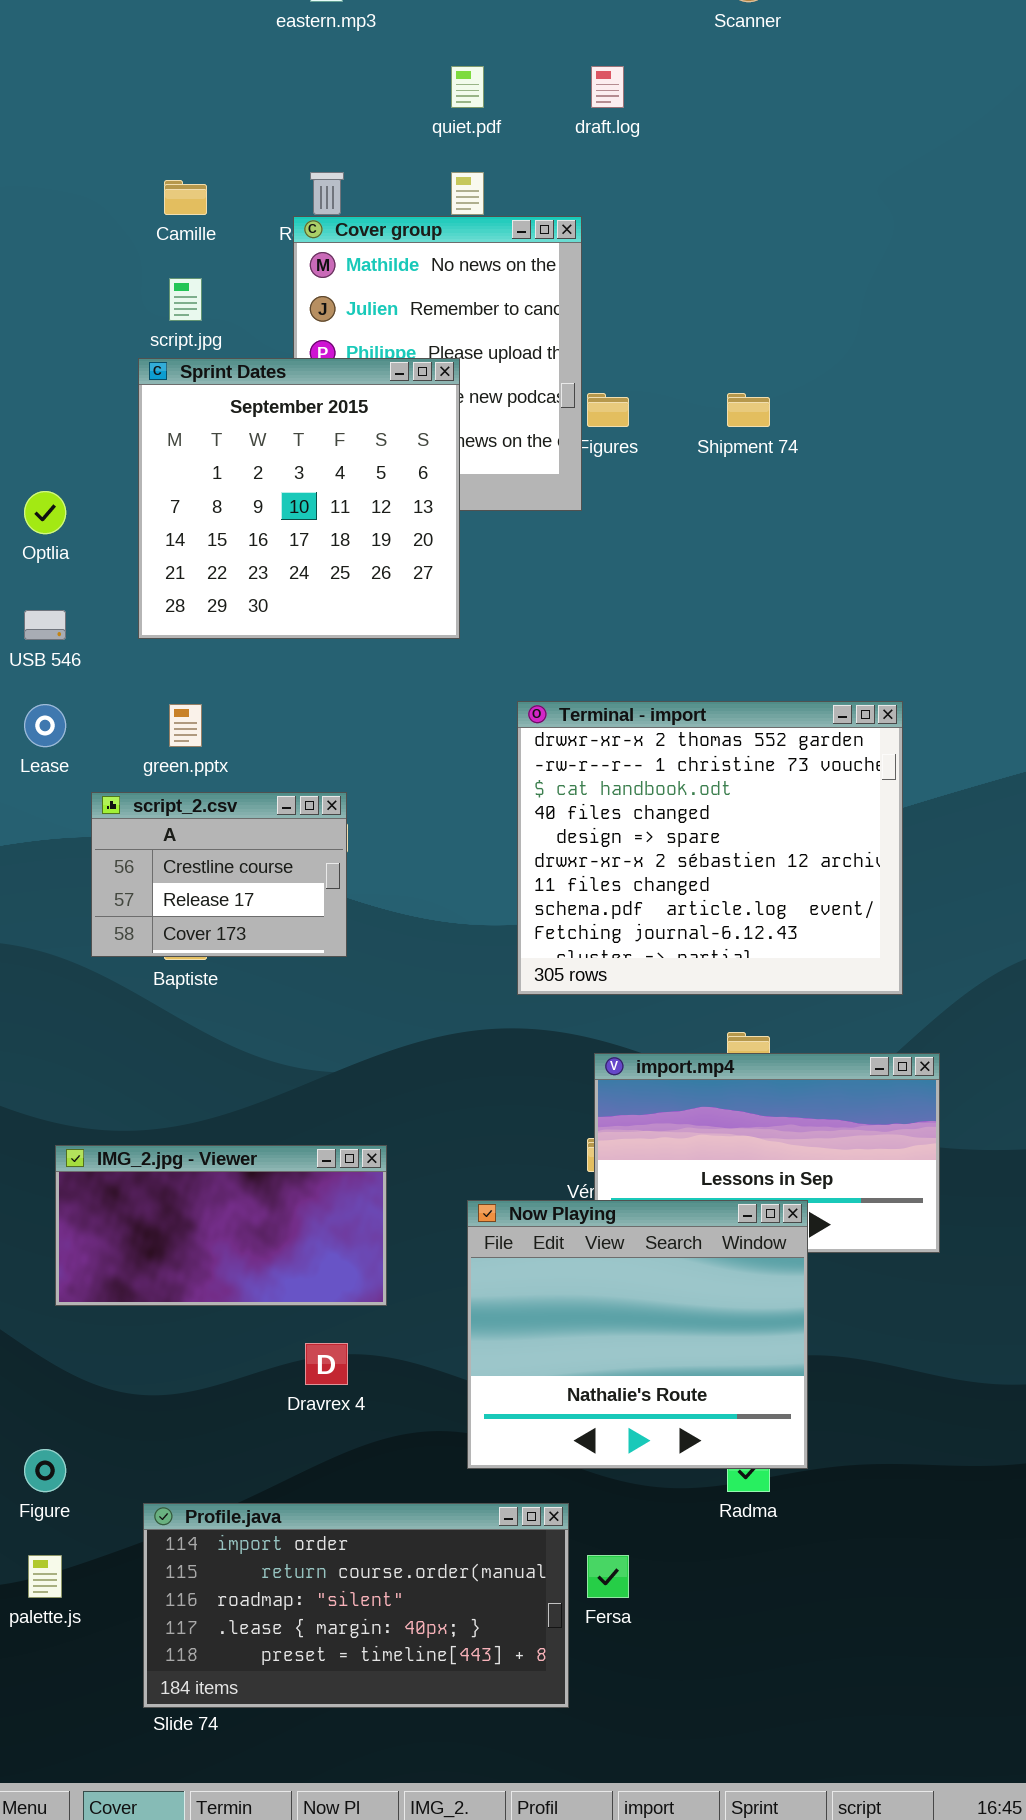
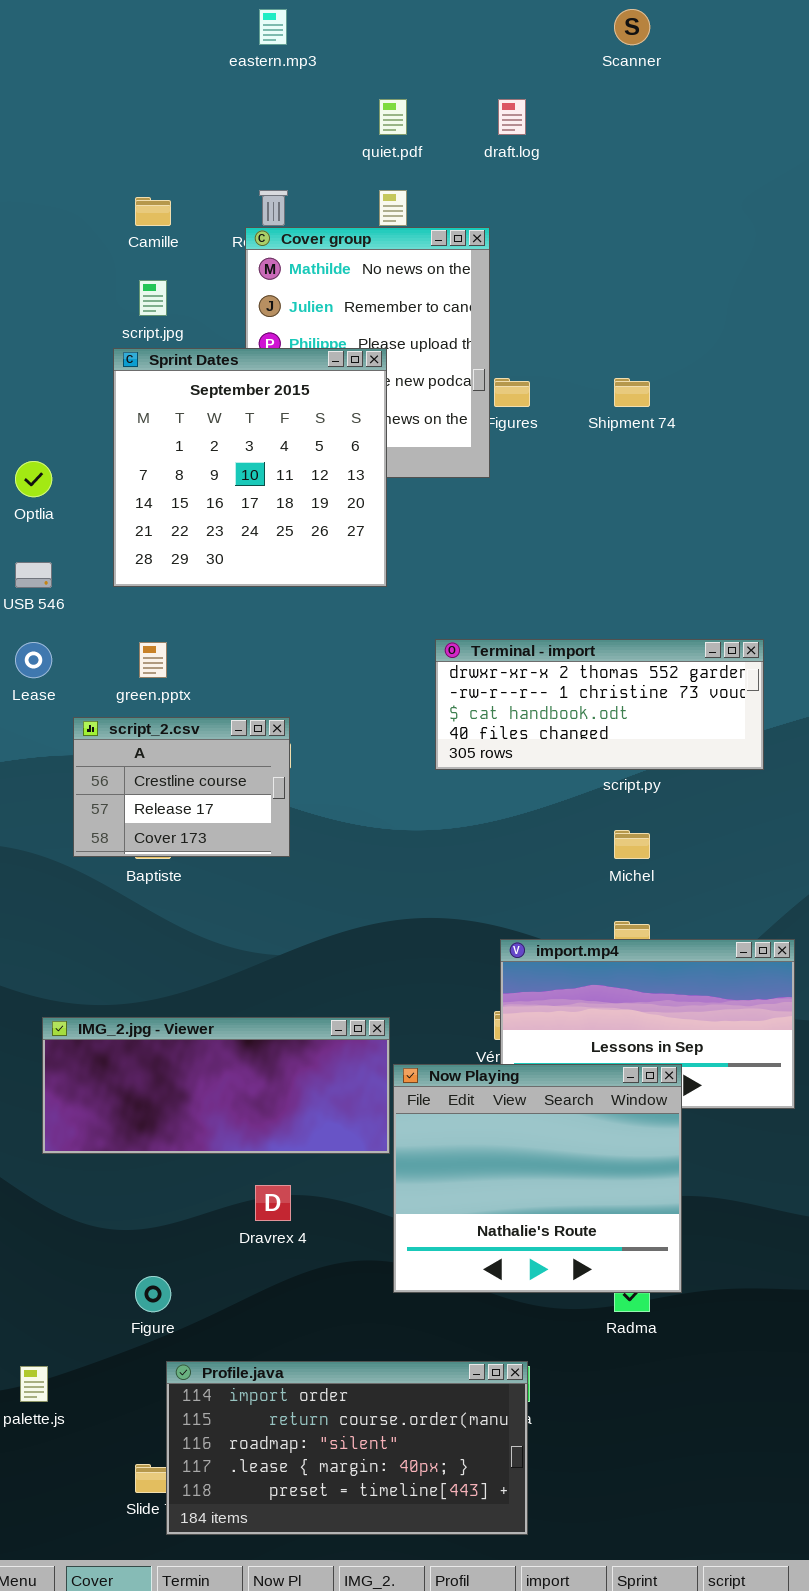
Terminal - import: [517,701,903,995] -> [435,639,764,770], resized
IMG_2.jpg - Viewer: [55,1145,387,1306] -> [42,1017,390,1154], resized
Figure: [24,1449,66,1492] -> [135,1276,171,1312], moved
Profile.java: [143,1503,569,1708] -> [166,1361,528,1535], moved

